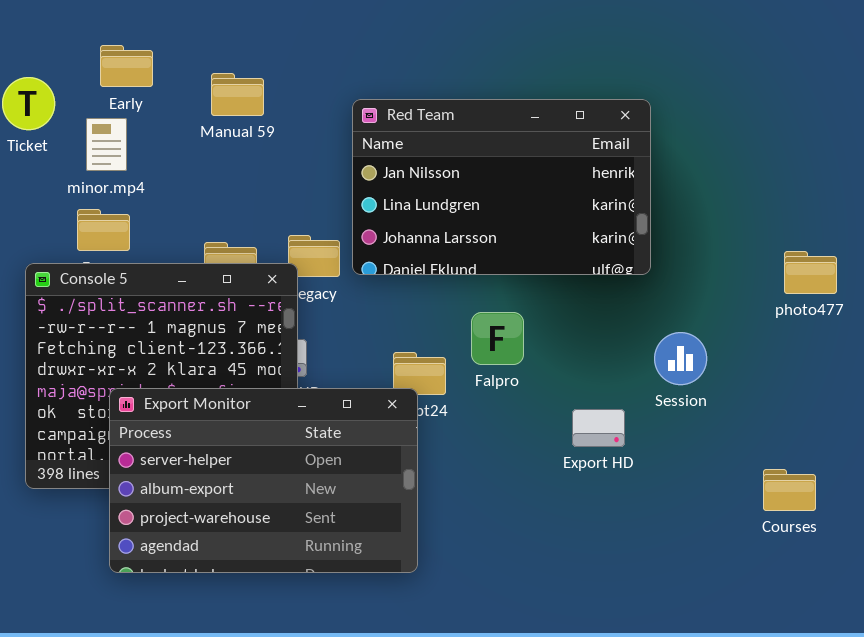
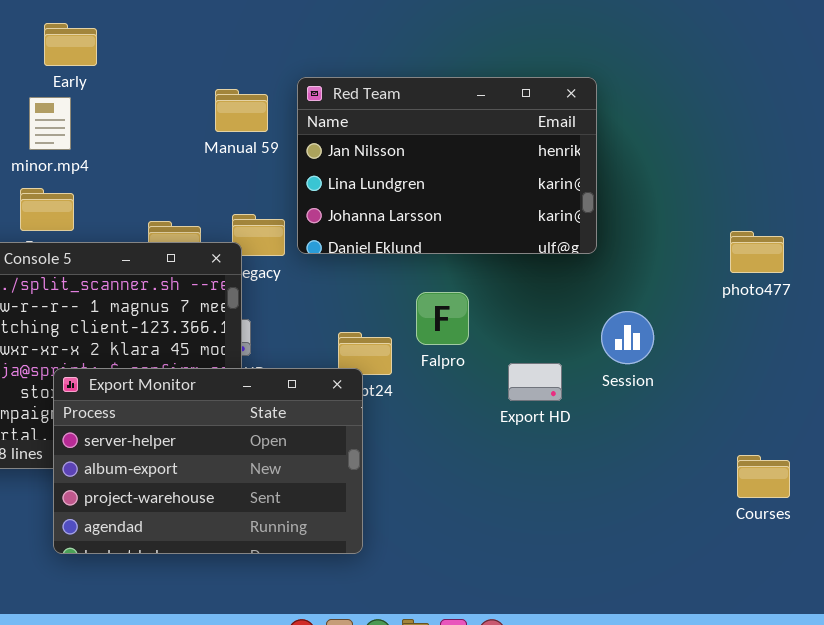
Manual 59: [211,73,264,116] -> [215,89,268,132], moved
Export HD: [572,409,625,447] -> [508,363,562,401], moved
Courses: [763,469,816,511] -> [737,455,790,498], moved

